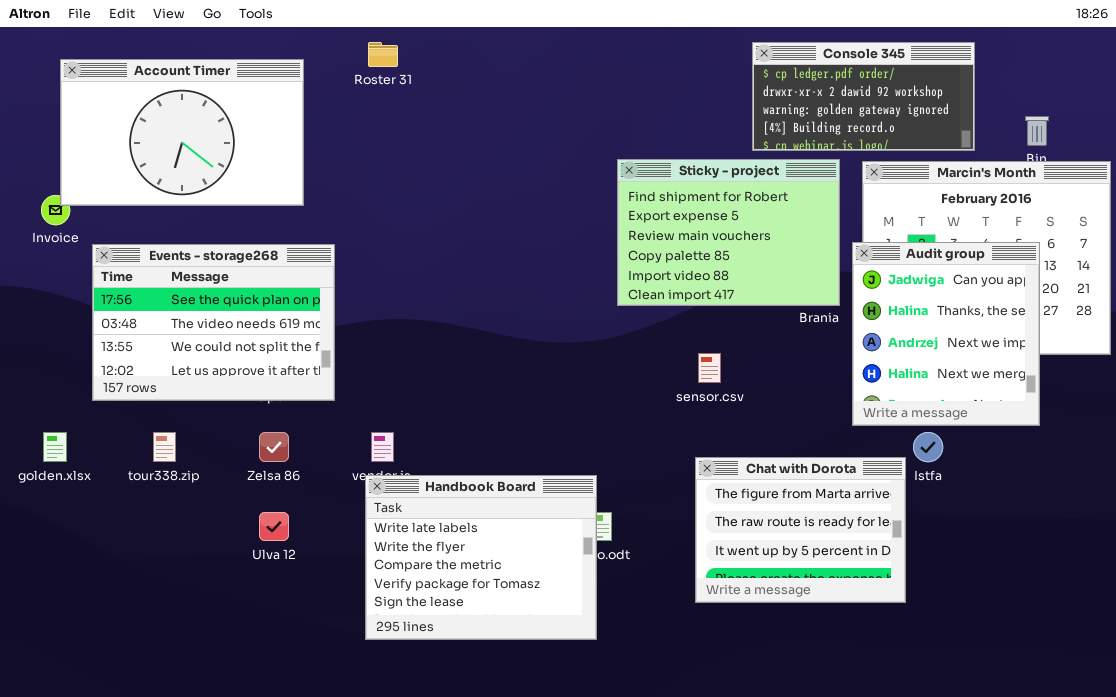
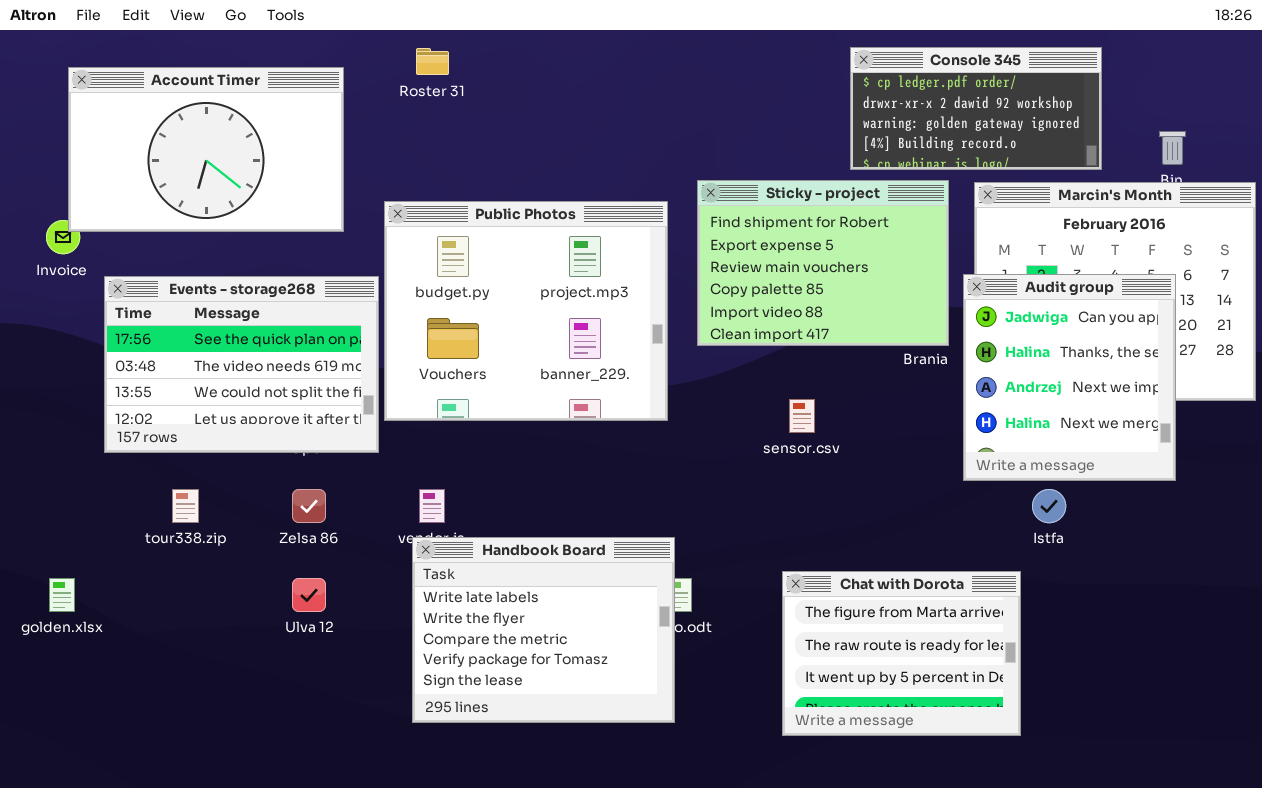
Public Photos: none -> [384,201,668,421], opened
golden.xlsx: [43,432,67,462] -> [49,578,75,612], moved
Chat with Dorota: [695,457,906,603] -> [782,571,1021,736], moved

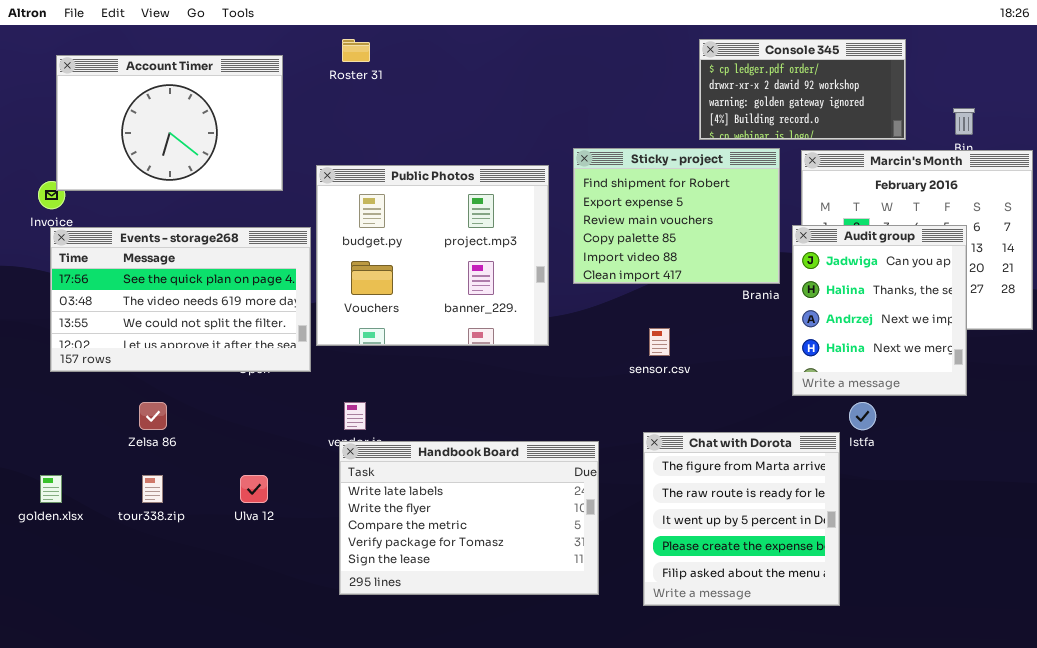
Events - storage268: [104,276,379,453] -> [50,227,311,372], resized
tour338.zip: [172,489,199,523] -> [142,475,163,503], moved
Zelsa 86: [292,489,326,523] -> [139,402,167,430], moved
Handbook Board: [412,537,675,723] -> [339,441,599,595], resized
Chat with Dorota: [782,571,1021,736] -> [643,432,840,606], resized

